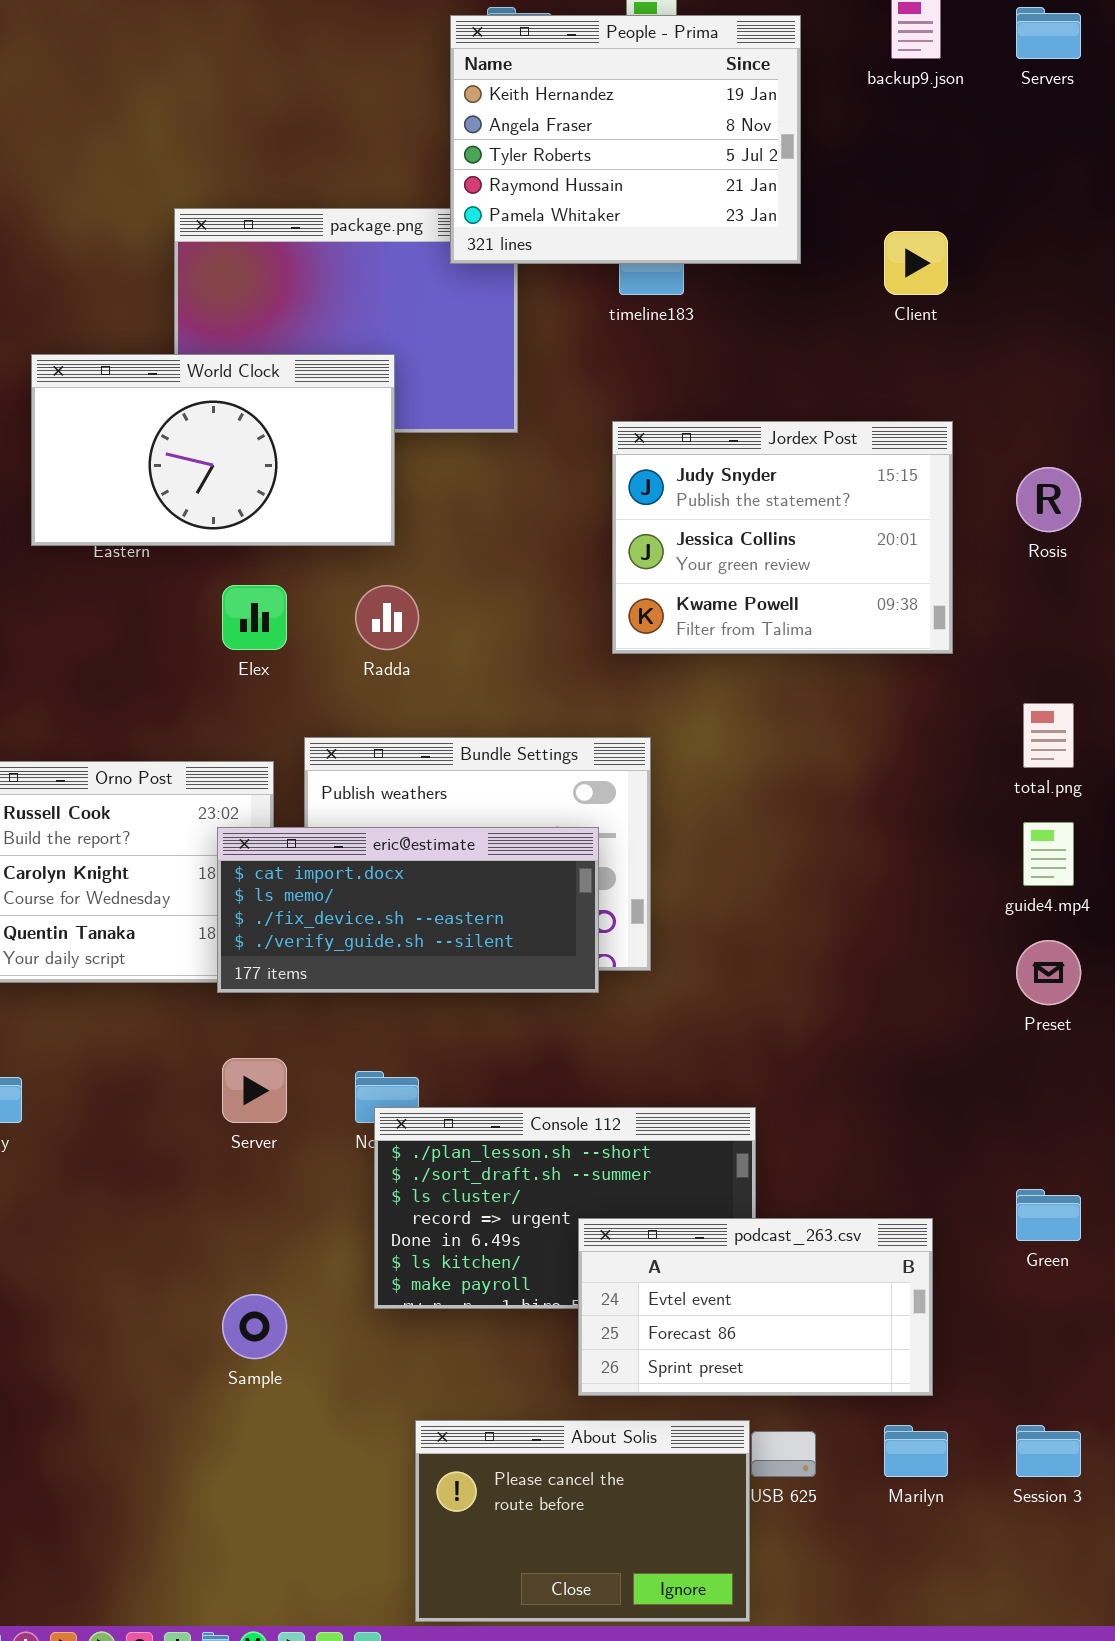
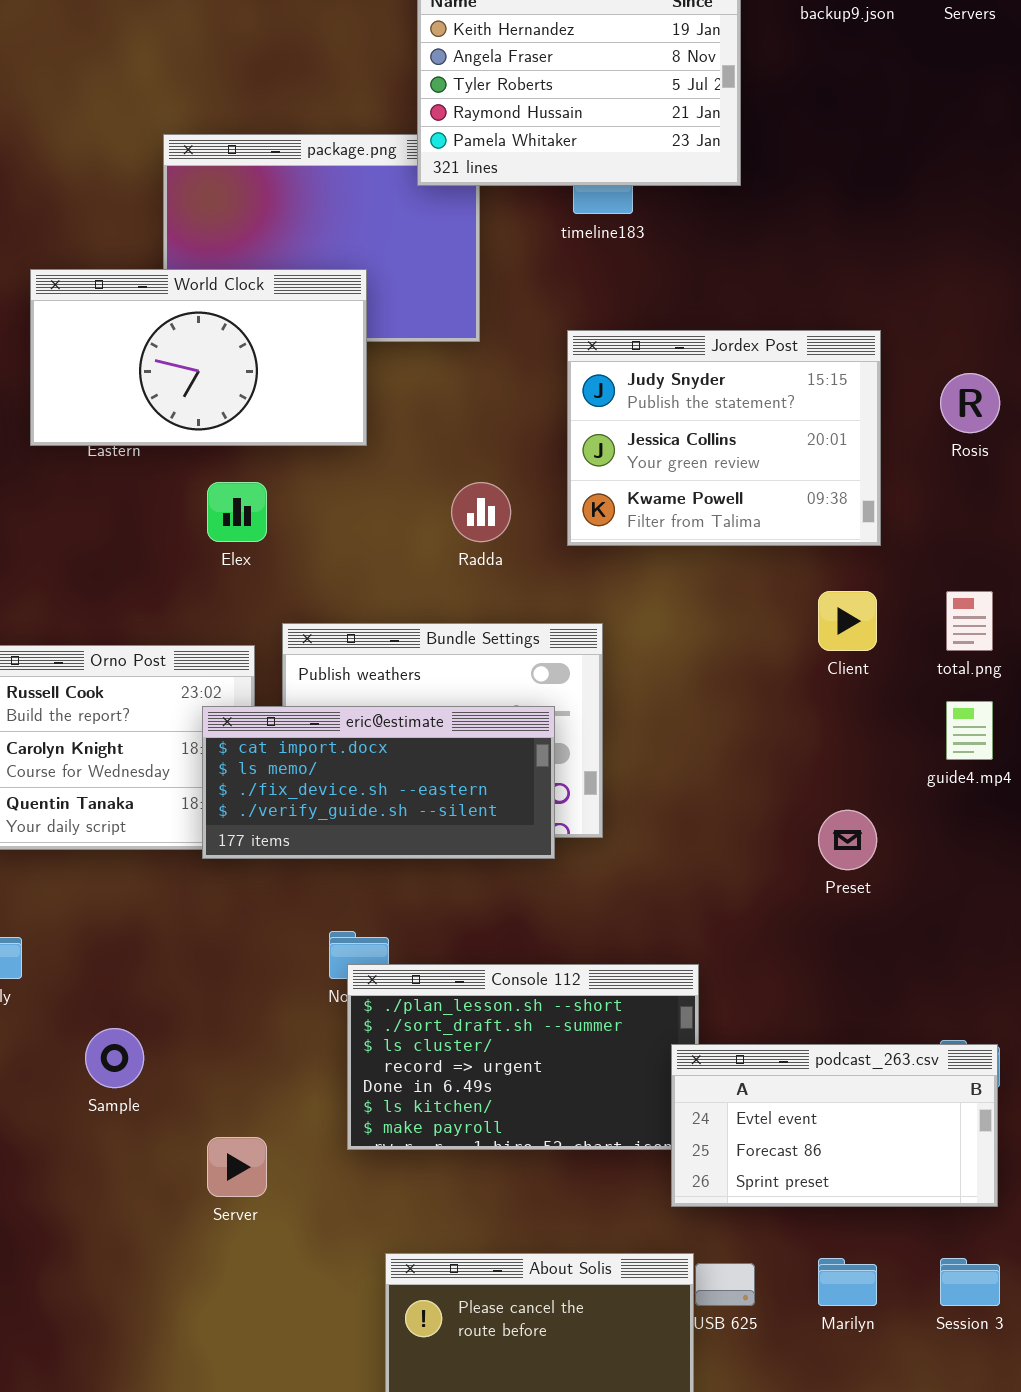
Client: [884,231,948,295] -> [818,591,877,651], moved
Radda: [355,585,419,650] -> [451,482,511,542], moved
Preset: [1016,940,1081,1005] -> [818,810,877,870], moved
Server: [222,1058,287,1123] -> [207,1137,267,1197], moved
podcast_263.csv: [578,1218,933,1396] -> [671,1044,998,1207], moved
Sample: [222,1294,287,1359] -> [85,1028,144,1088], moved

